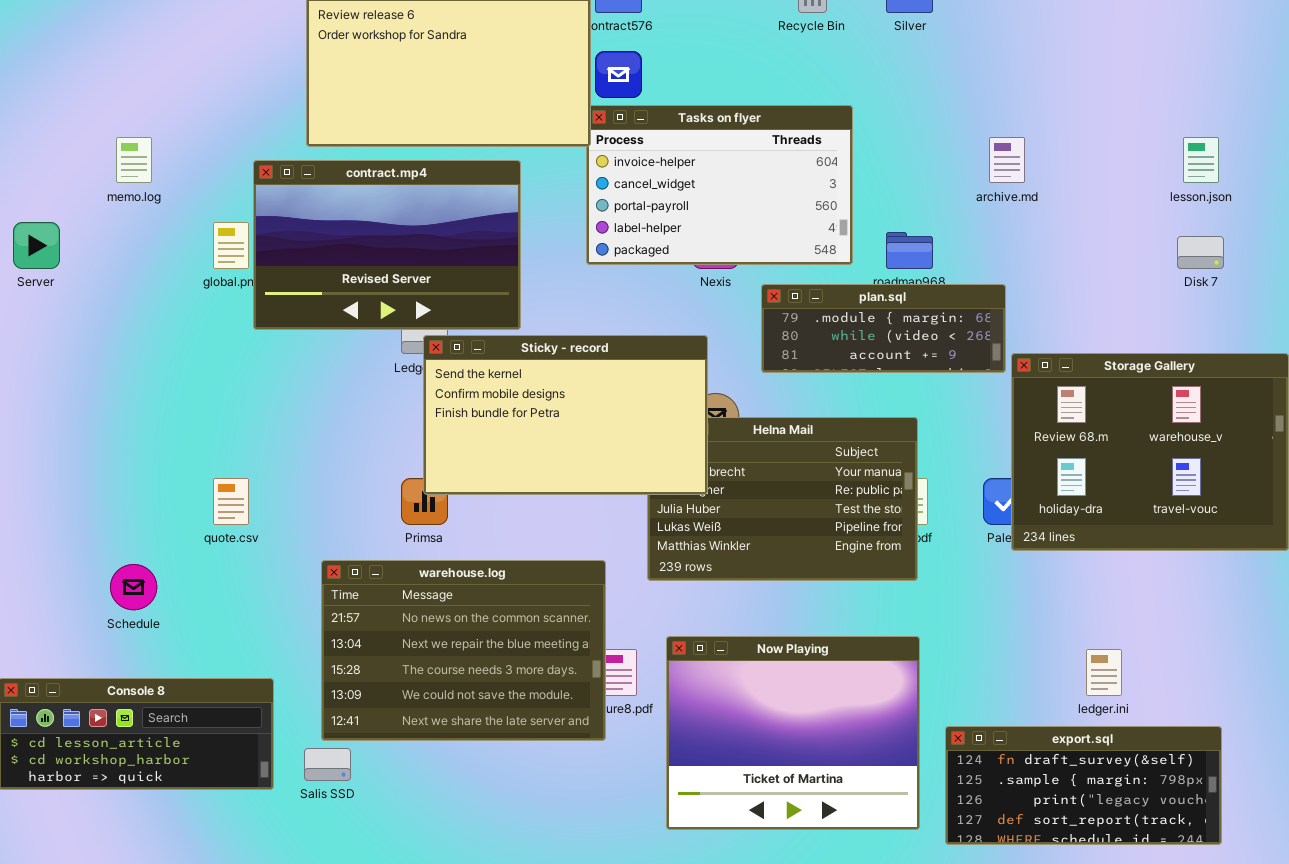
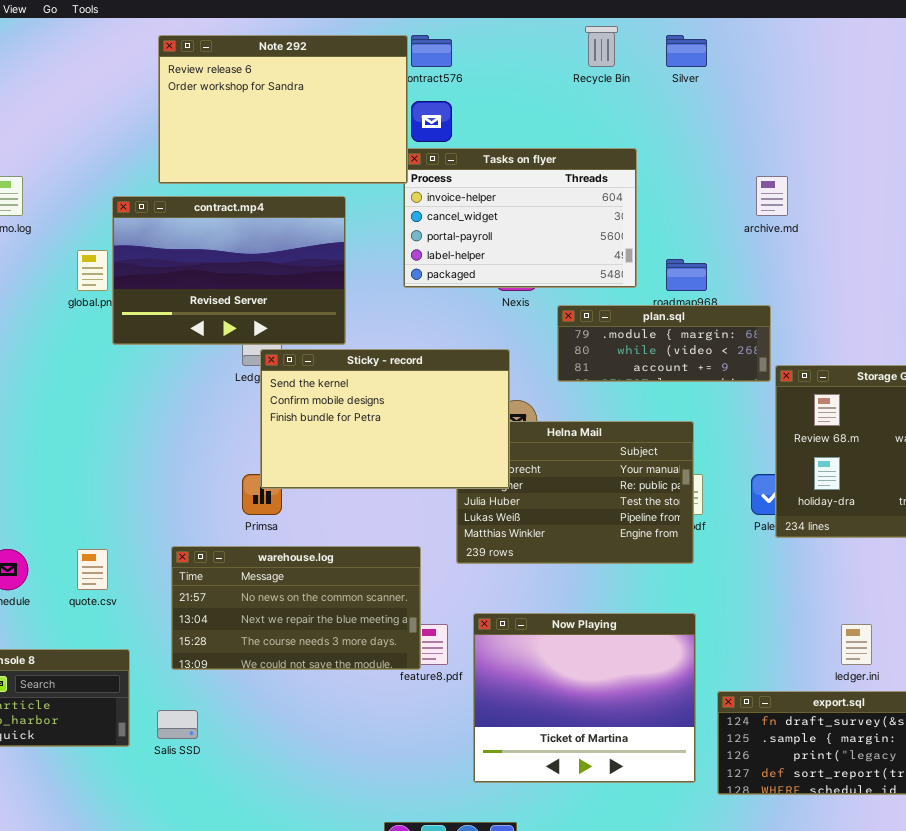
quote.csv: [213,478,249,525] -> [77,549,108,590], moved
warehouse.log: [321,560,606,741] -> [171,546,421,670], resized

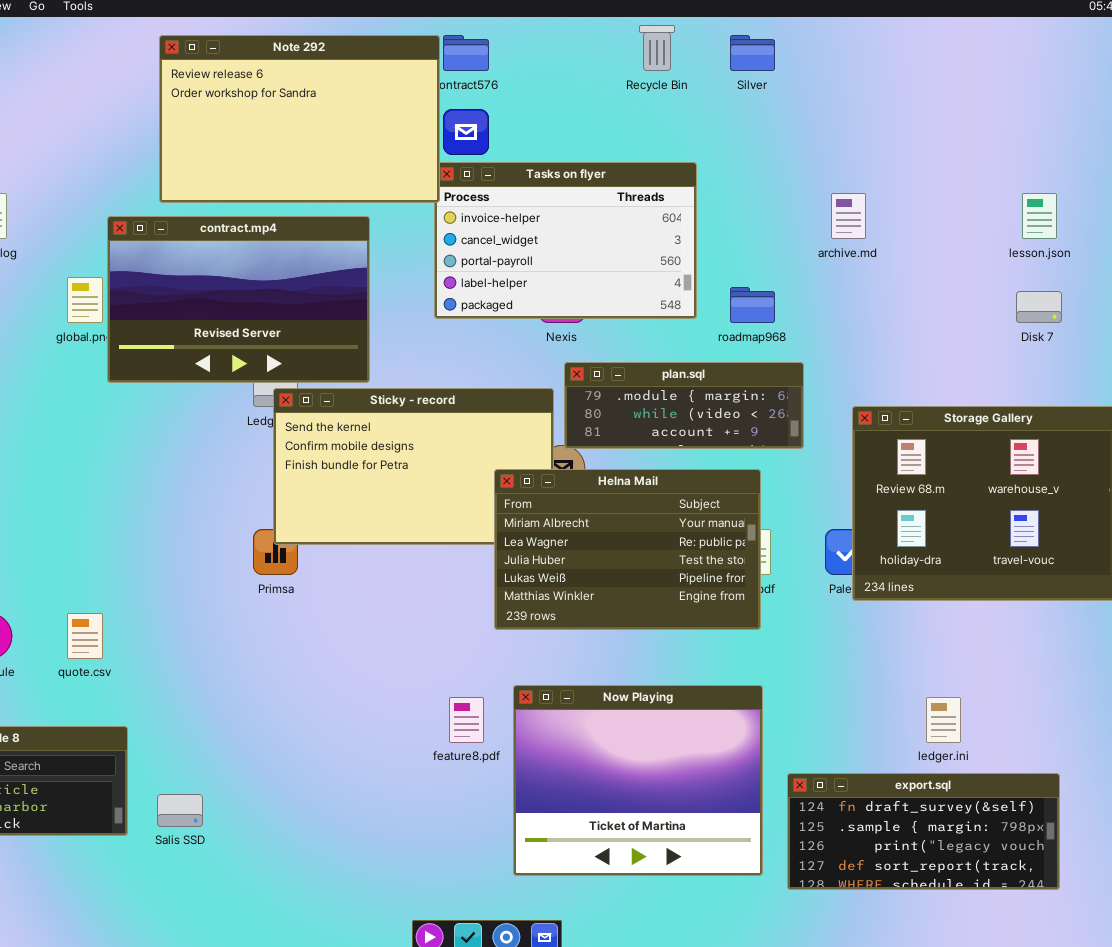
plan.sql: [557,305,771,382] -> [564,362,804,449], moved
Helna Mail: [456,421,694,564] -> [494,469,761,630], raised
warehouse.log: [171,546,421,670] -> none, closed

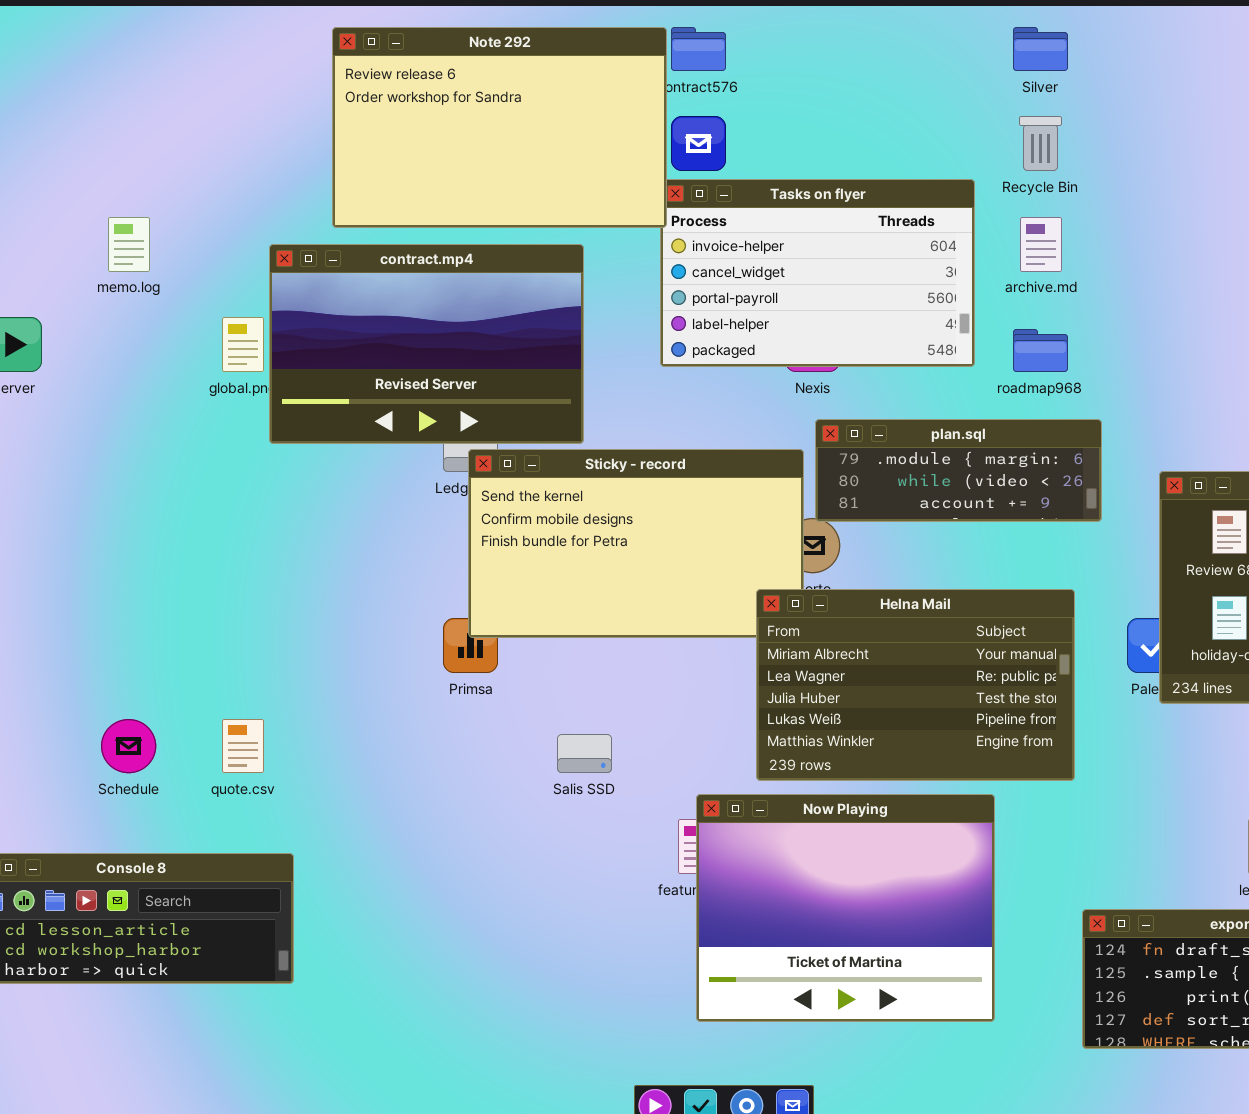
Recycle Bin: [639,25,675,71] -> [1019,116,1062,171], moved
archive.md: [831,193,866,239] -> [1020,217,1062,272], moved
Helna Mail: [494,469,761,630] -> [756,589,1075,781], moved
Now Playing: [513,685,763,876] -> [696,794,995,1022], moved
Salis SSD: [157,794,203,827] -> [557,734,612,773], moved

